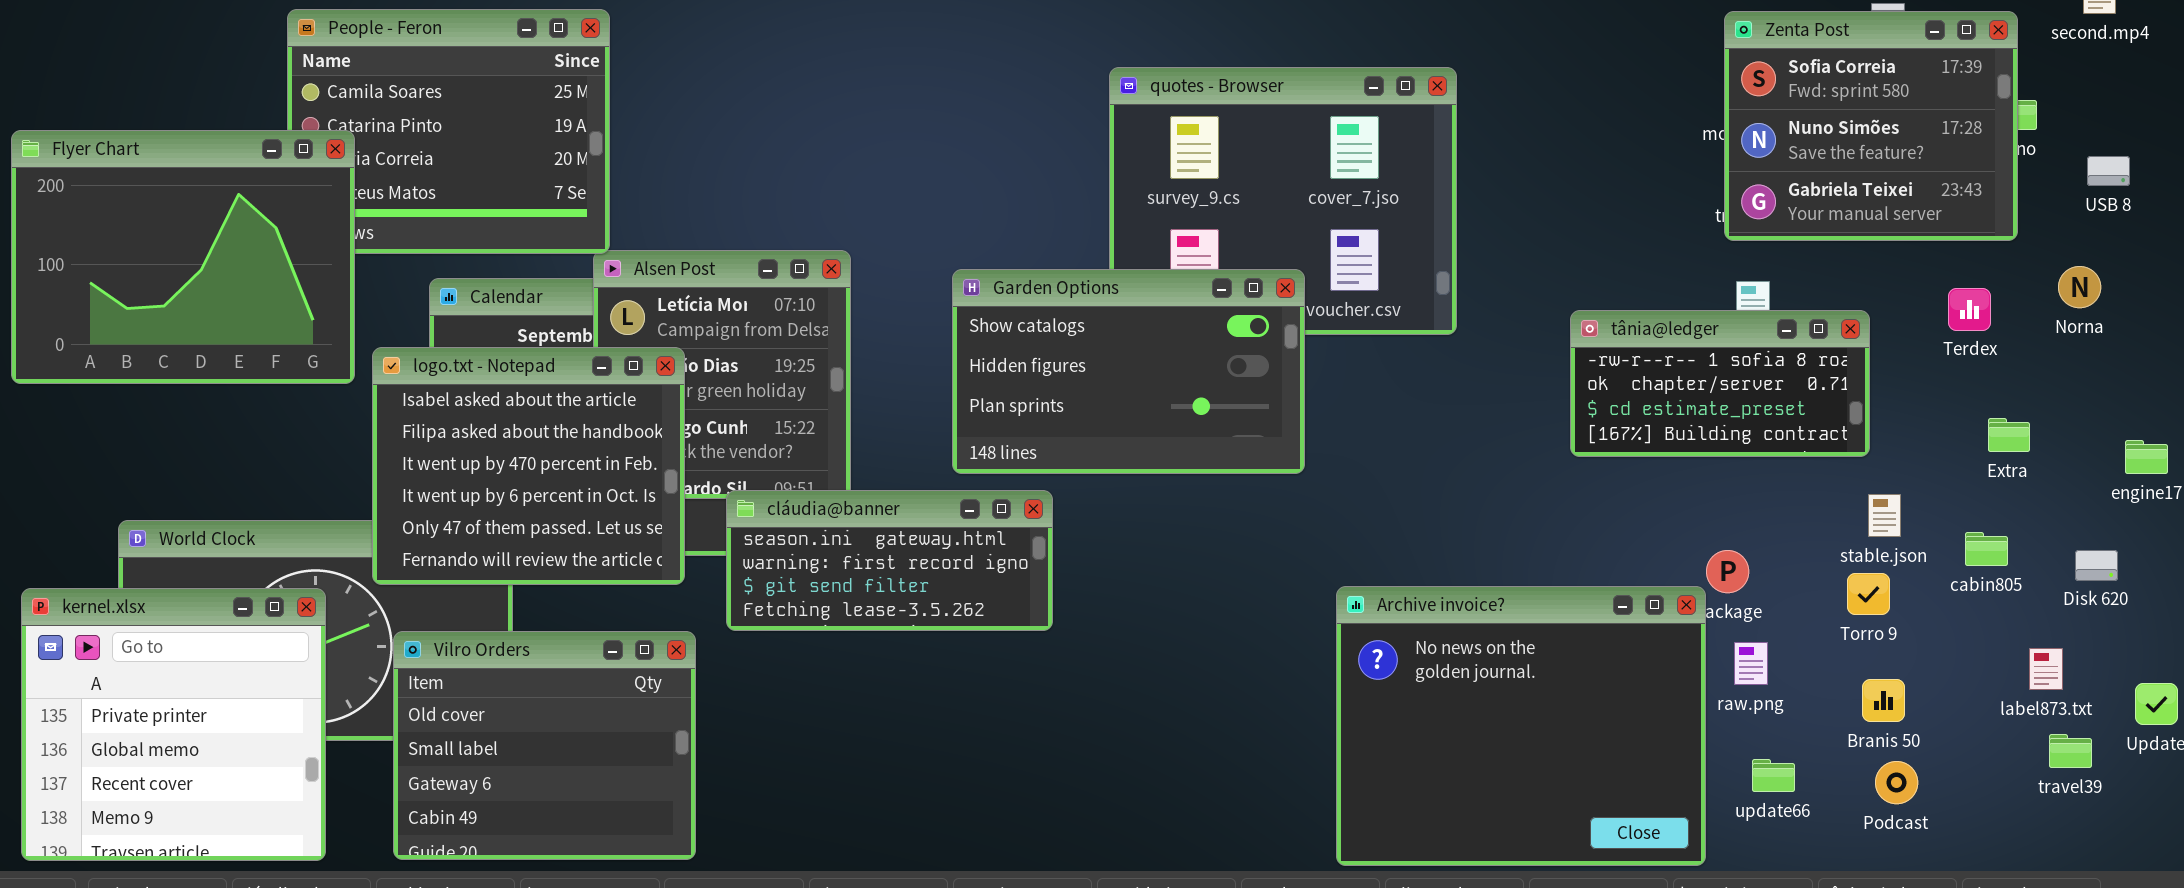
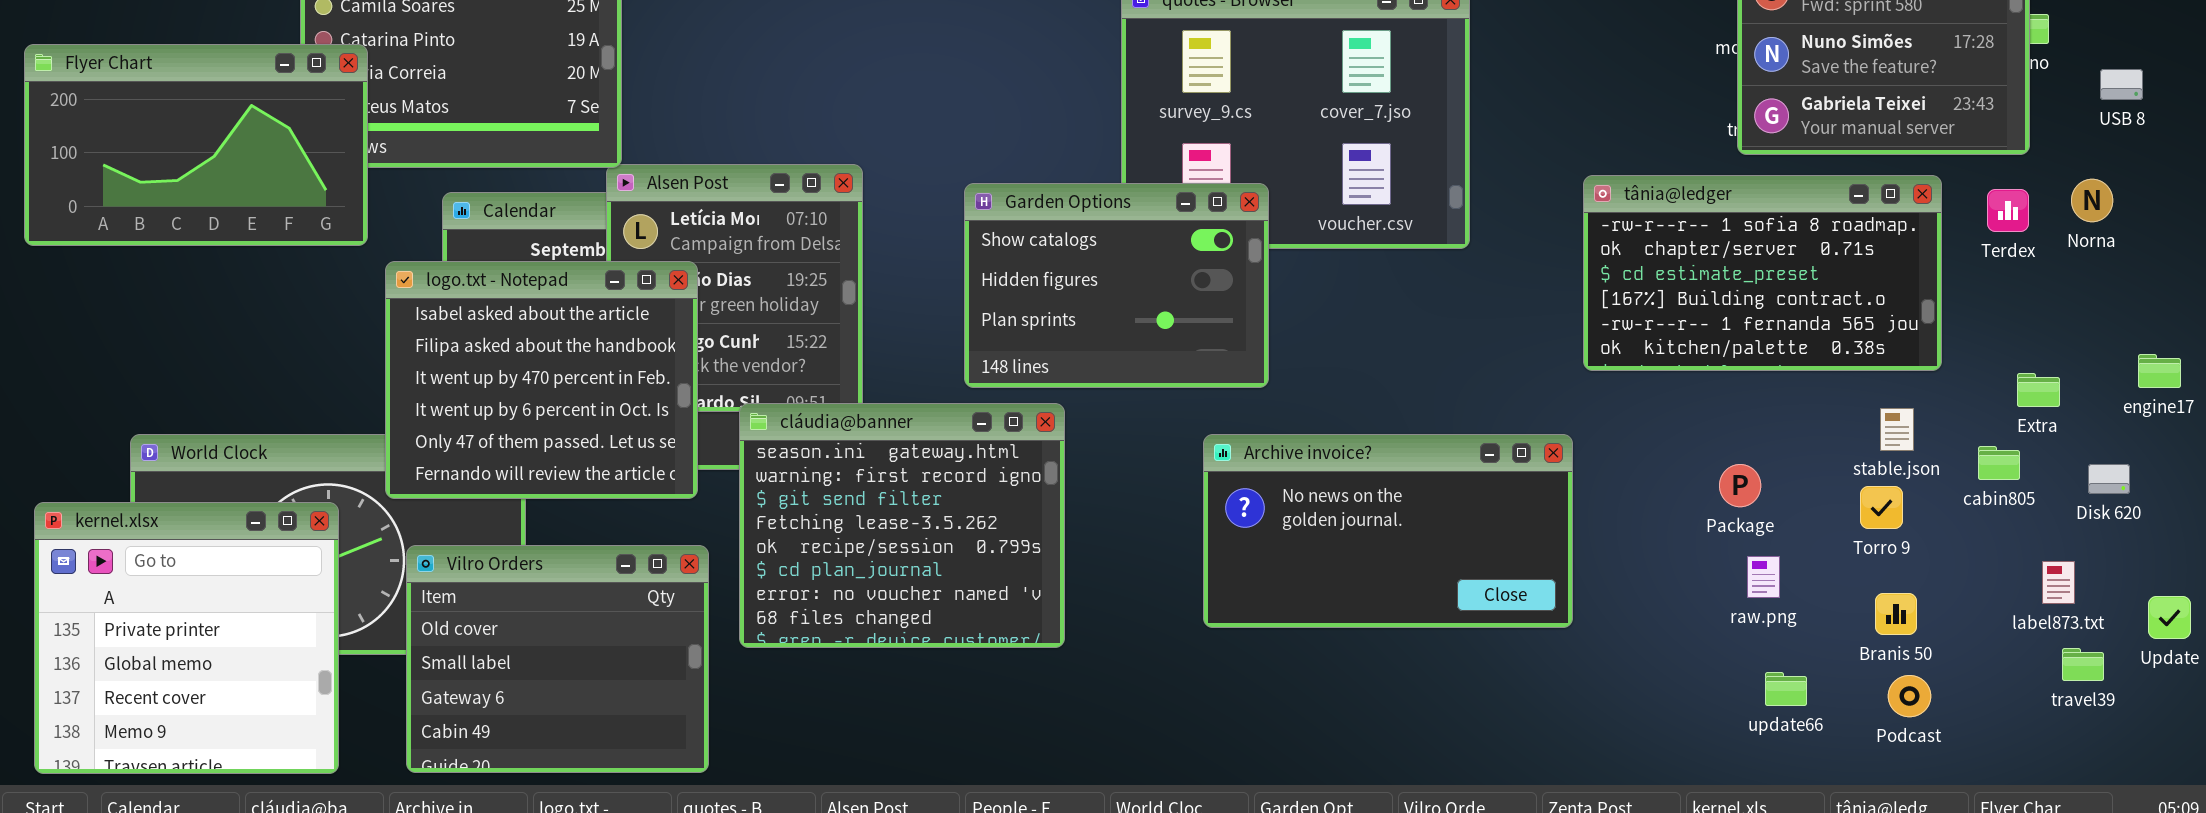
Flyer Chart: [11,130,355,384] -> [24,44,368,246], resized
Garden Options: [952,269,1305,474] -> [964,183,1269,388], resized
Terdex: [1948,288,1991,331] -> [1987,189,2029,232], moved
tânia@ledger: [1570,310,1870,457] -> [1583,175,1942,371], resized
Extra: [1988,418,2030,452] -> [2017,373,2060,407], moved
cláudia@banner: [726,490,1053,631] -> [739,403,1065,648], resized
Archive invoice?: [1336,586,1706,866] -> [1203,434,1573,628], moved, resized

